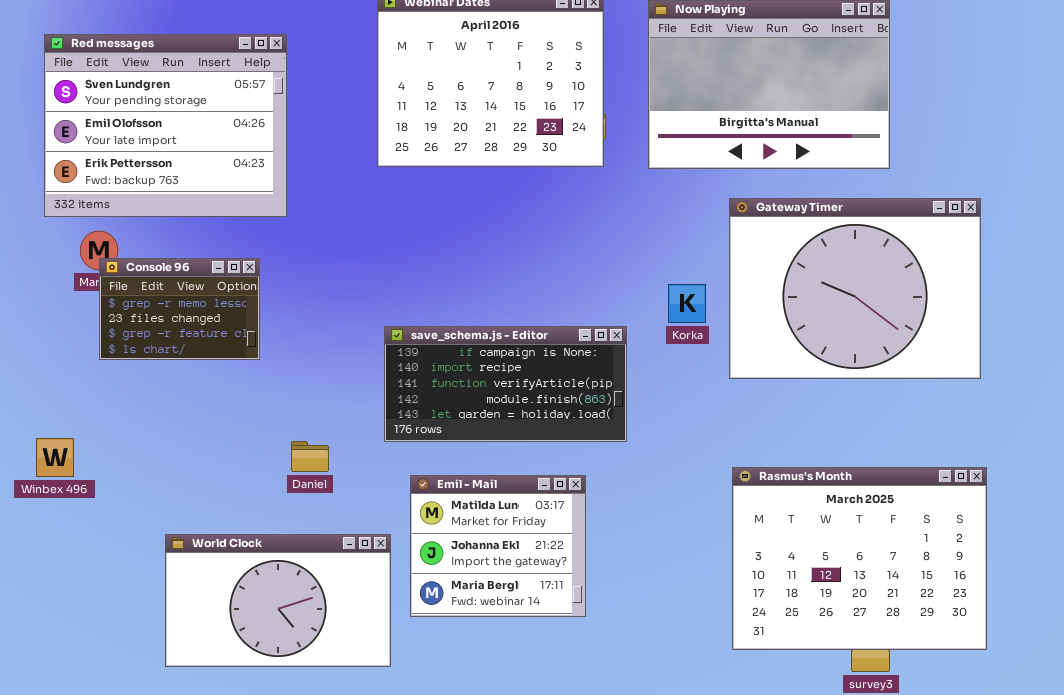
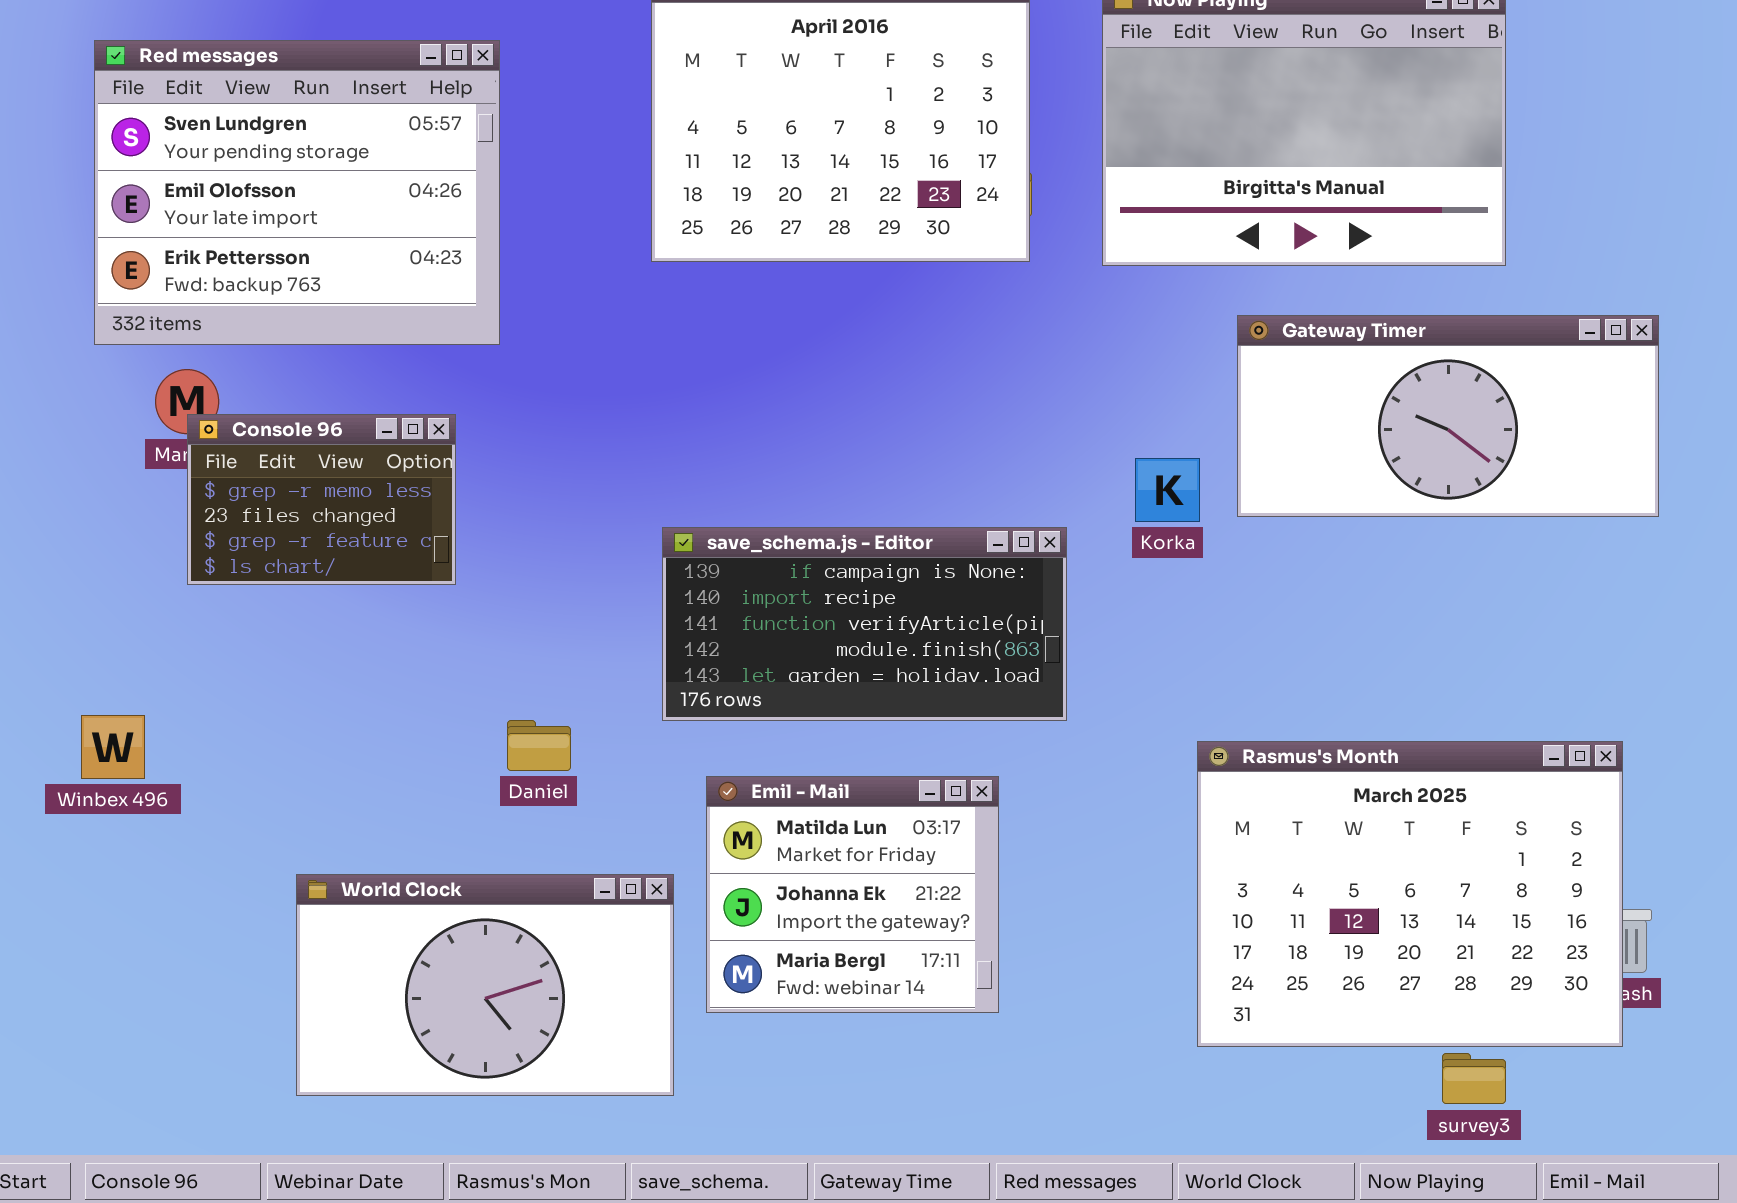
Gateway Timer: [729,198,981,379] -> [1237,315,1659,517], resized
Rasmus's Month: [732,467,987,650] -> [1197,741,1623,1047], moved

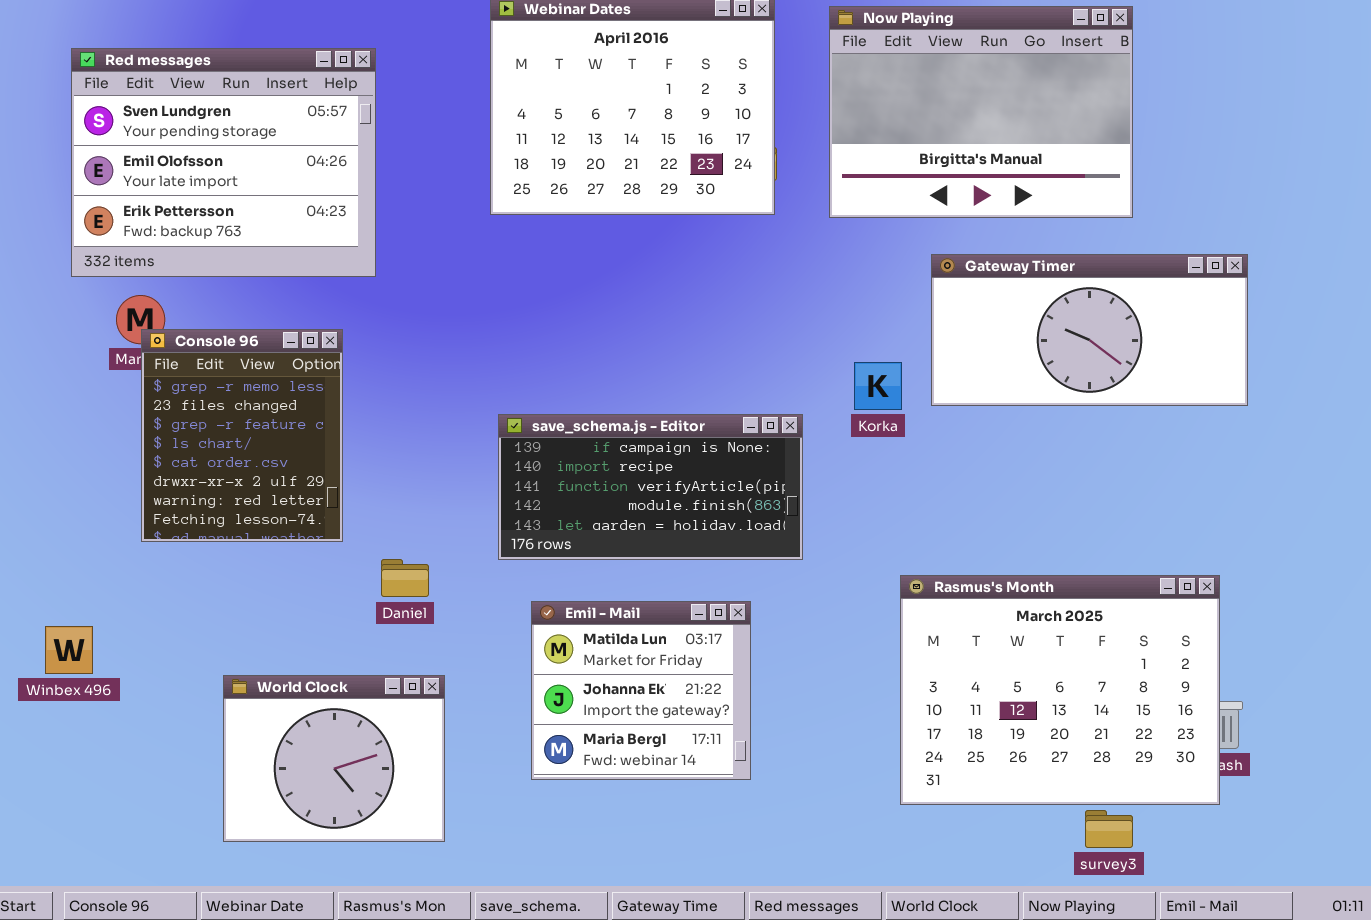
Console 96: [187,414,456,585] -> [141,329,343,542], resized
Winbex 496: [81,715,145,779] -> [45,626,93,674], moved
World Clock: [296,874,674,1096] -> [223,675,445,842], resized

